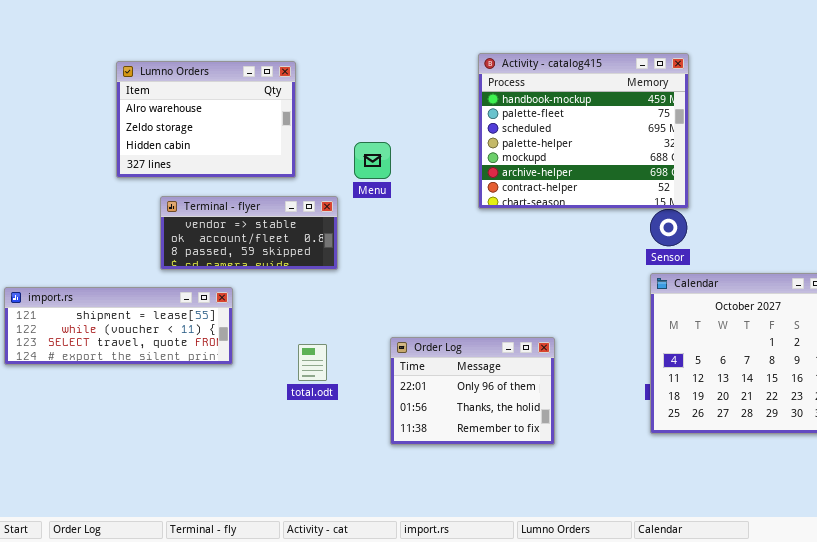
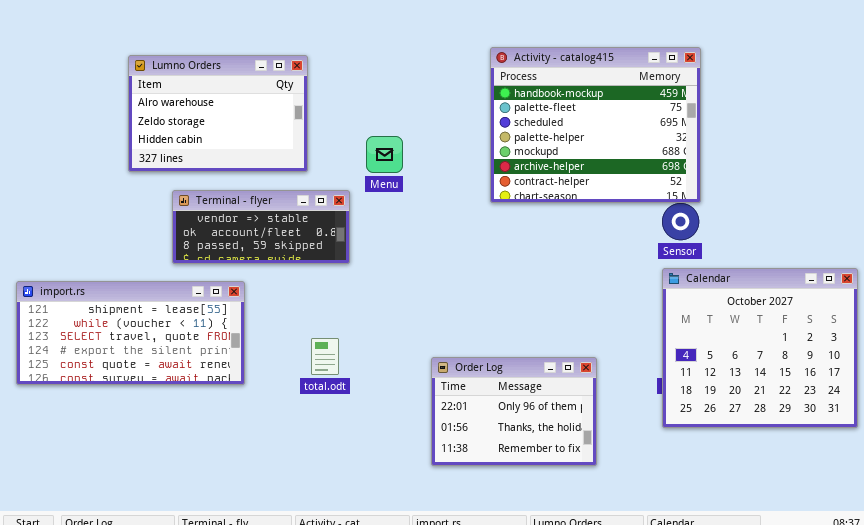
import.rs: [4,287,233,365] -> [16,281,245,385], resized
Order Log: [390,337,555,445] -> [431,357,597,466], moved

